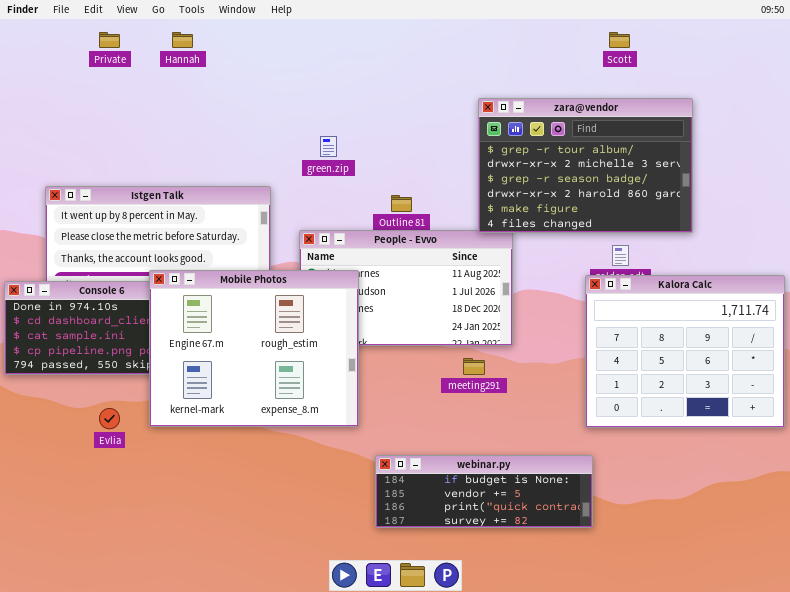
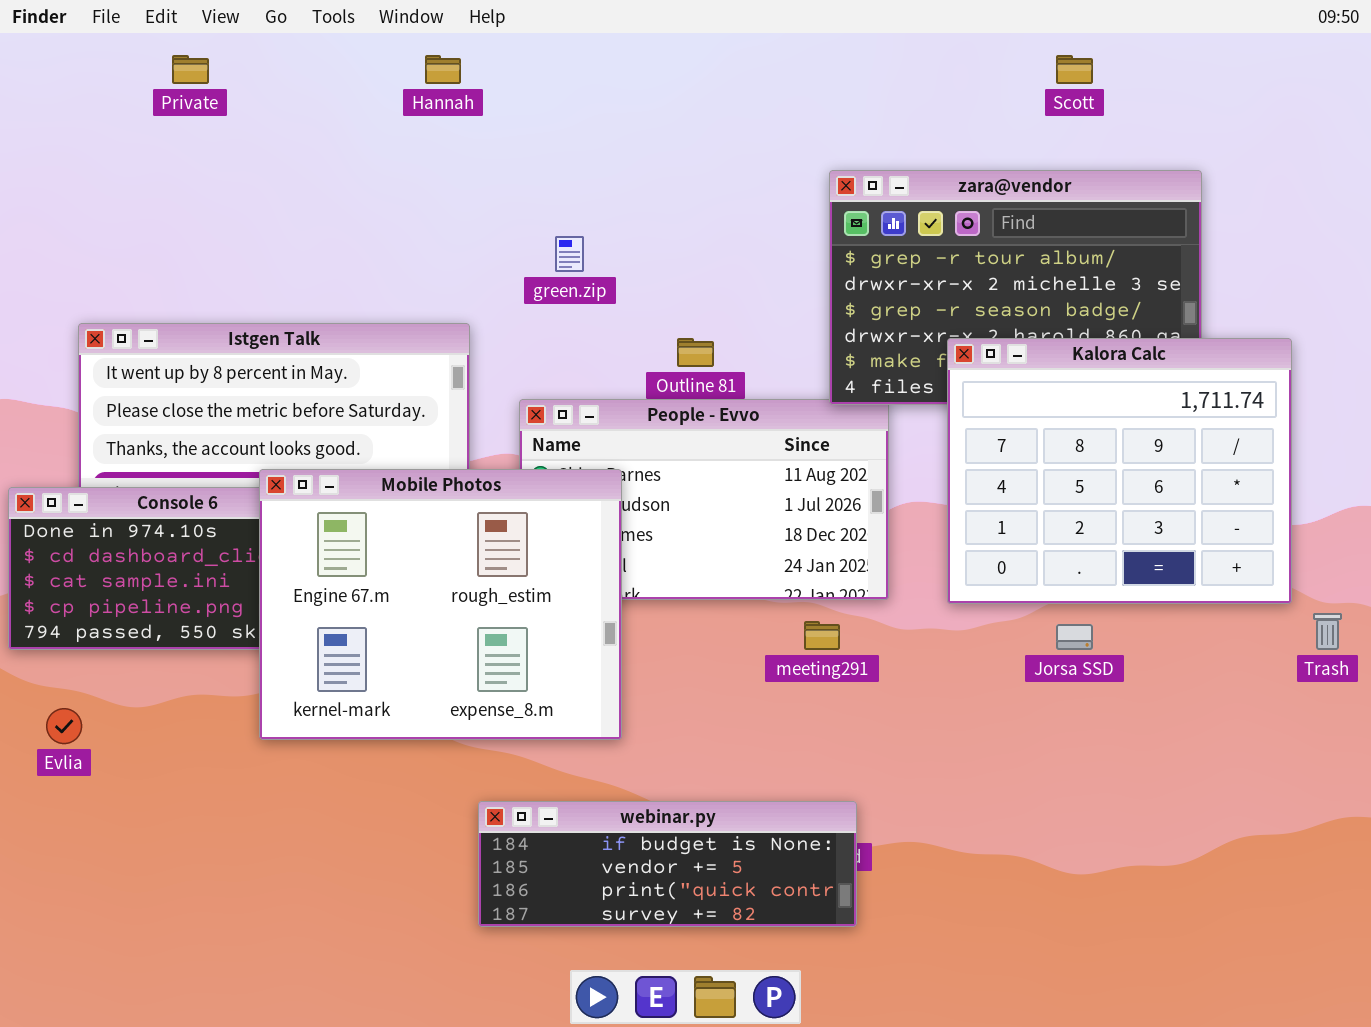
Hannah: [172,32,193,48] -> [425,55,461,84], moved
Kalora Calc: [585,275,785,428] -> [947,338,1292,604], moved
Evlia: [99,408,120,429] -> [46,708,82,744], moved
webinar.py: [375,455,593,528] -> [478,801,857,927], moved

